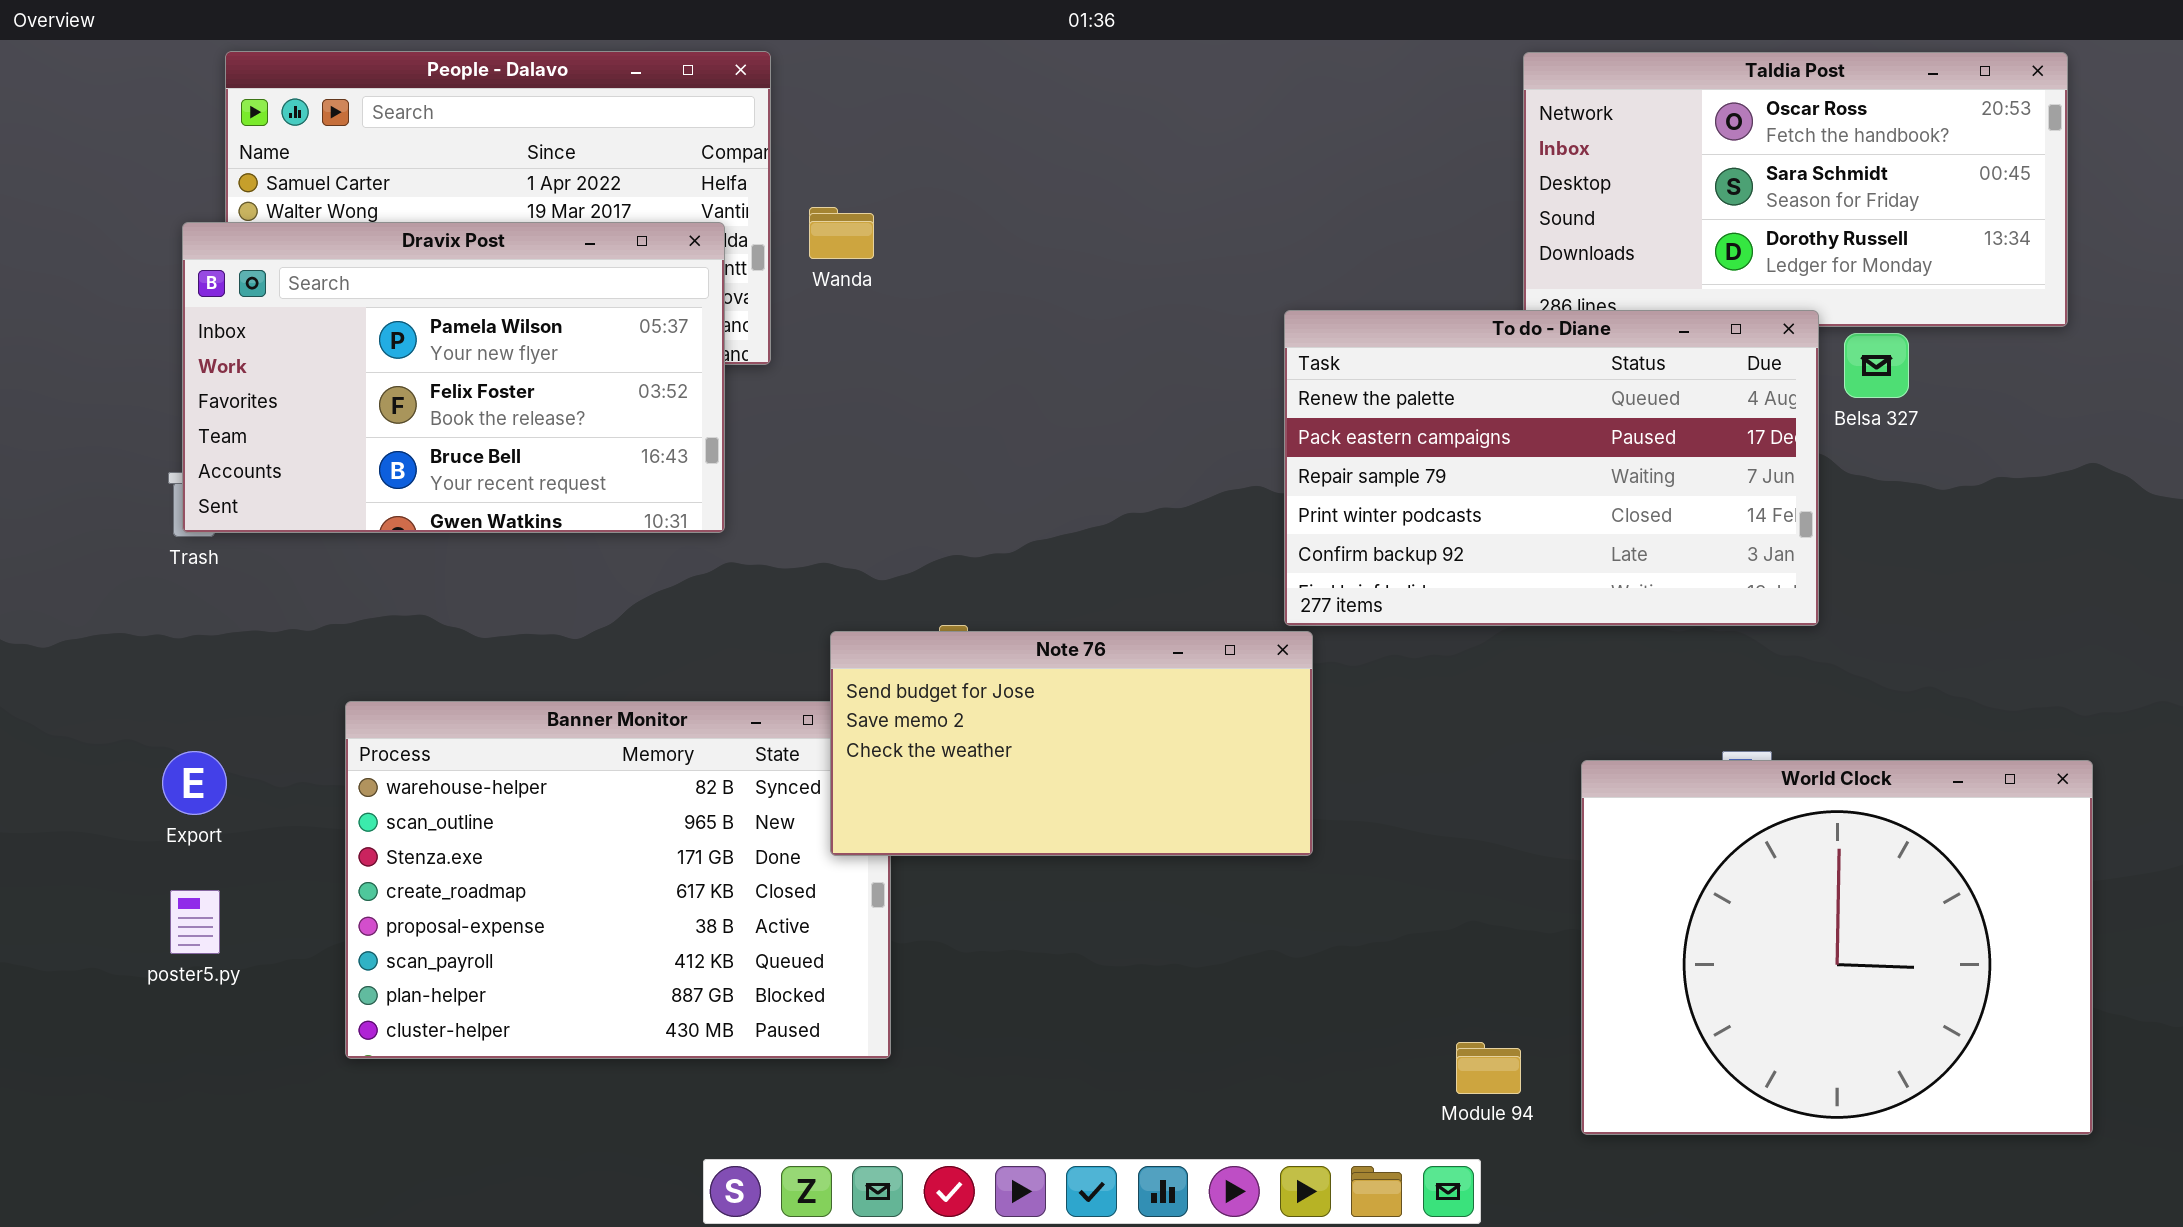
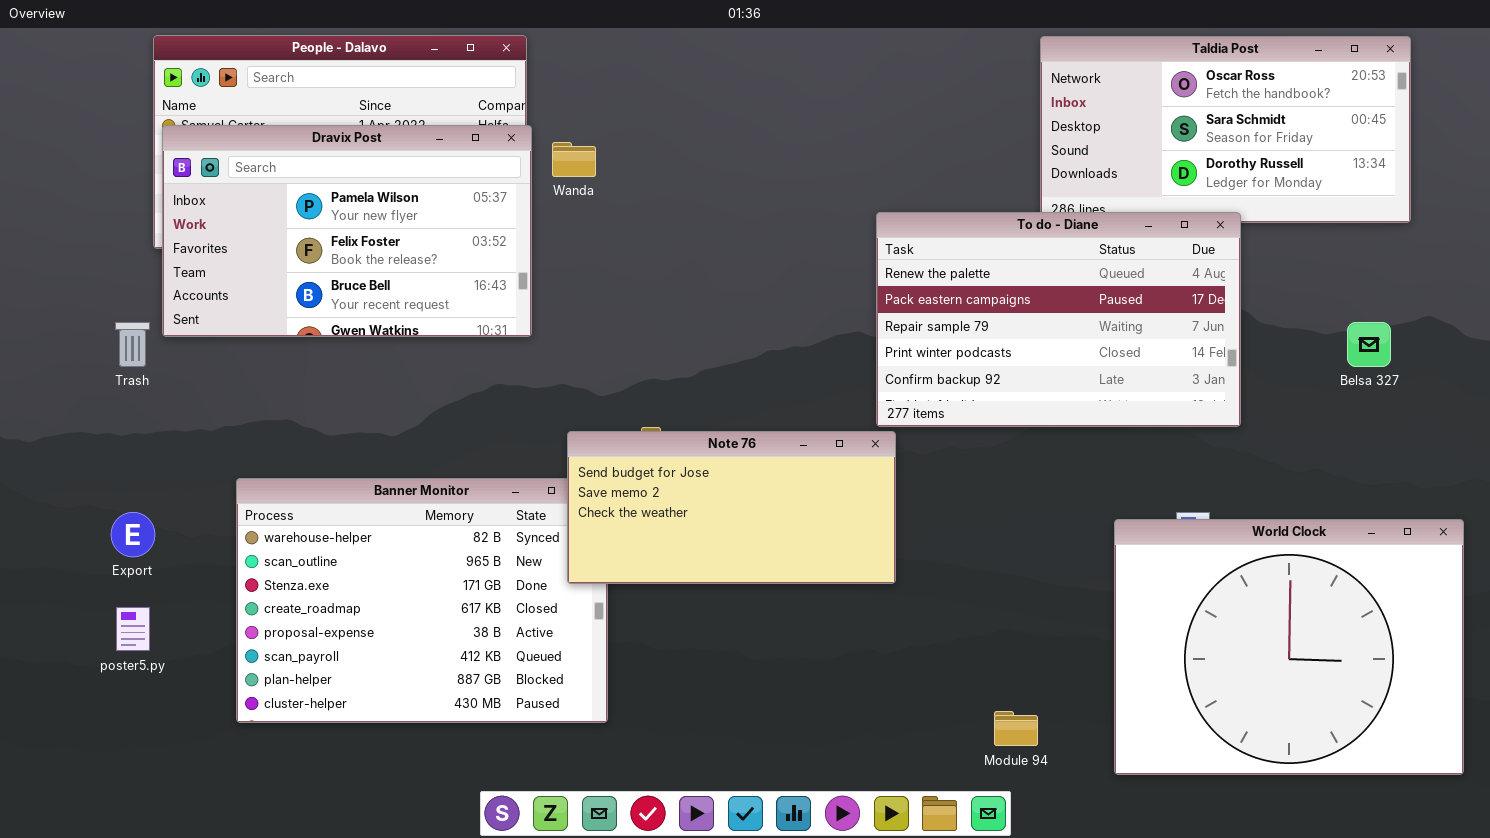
Dravix Post: [182,222,725,533] -> [162,125,532,337], moved
Belsa 327: [1844,333,1909,398] -> [1347,322,1391,367], moved
World Clock: [1581,760,2093,1135] -> [1114,519,1464,775], moved

